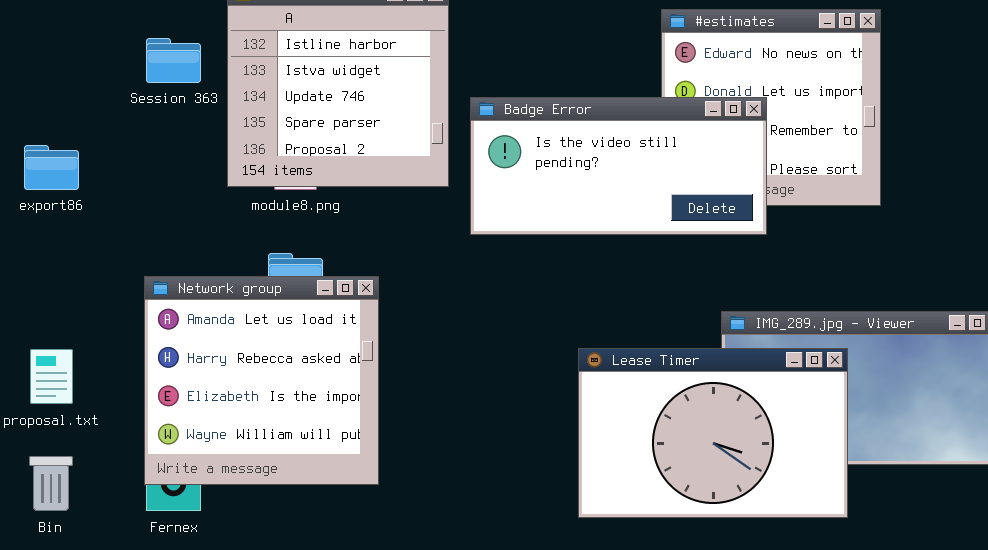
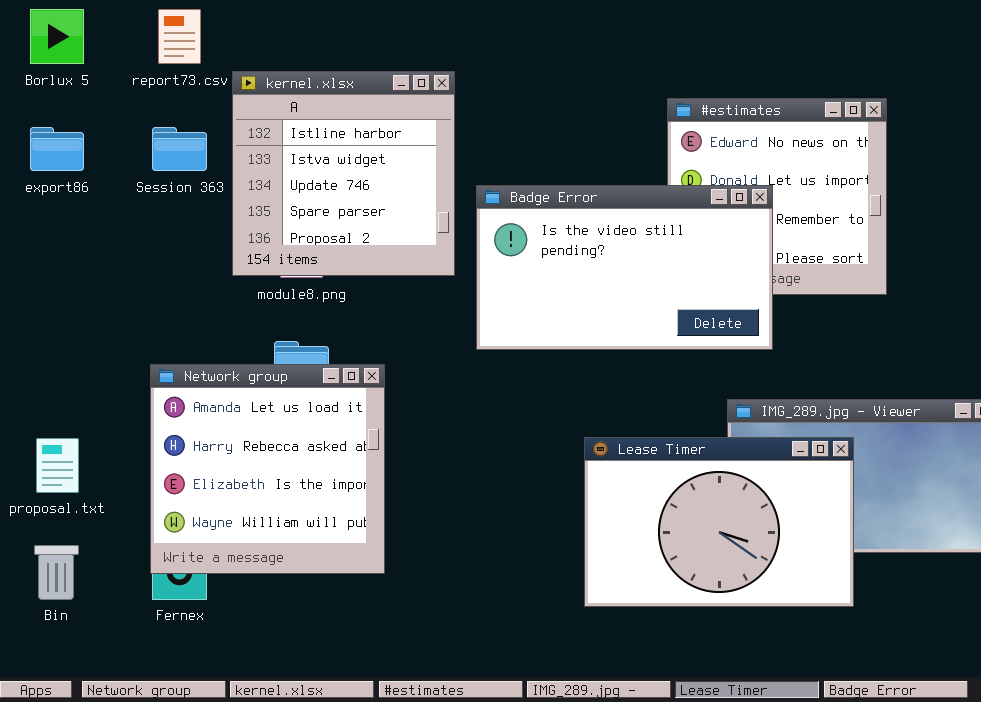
Badge Error: [470,97,767,235] -> [476,185,773,350], resized
export86: [24,145,79,190] -> [30,127,84,171], moved

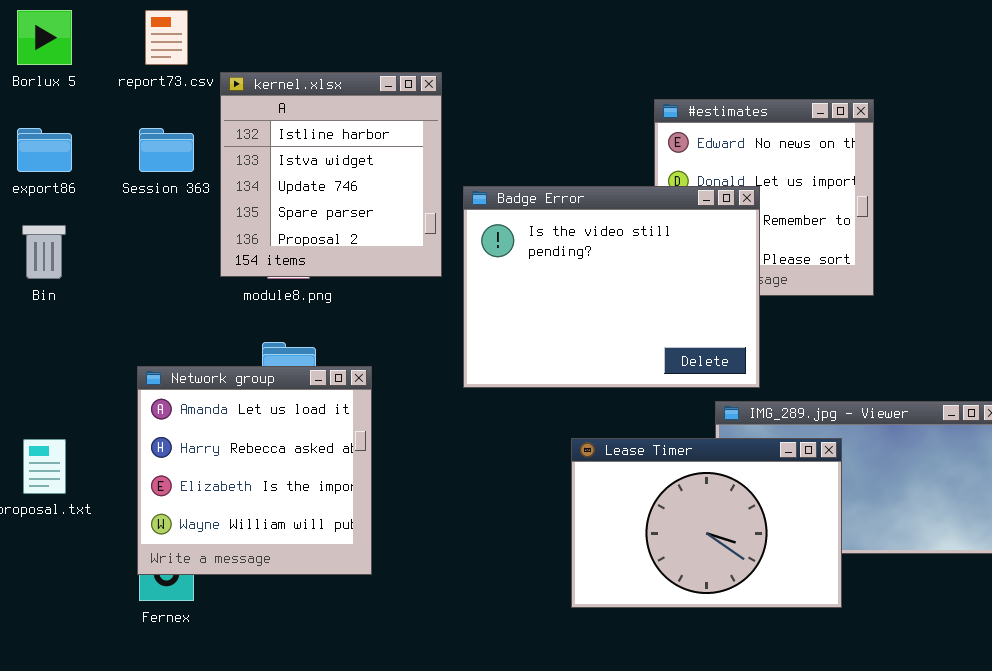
Badge Error: [476,185,773,350] -> [463,186,760,388], resized
Bin: [34,545,79,600] -> [22,225,66,279], moved

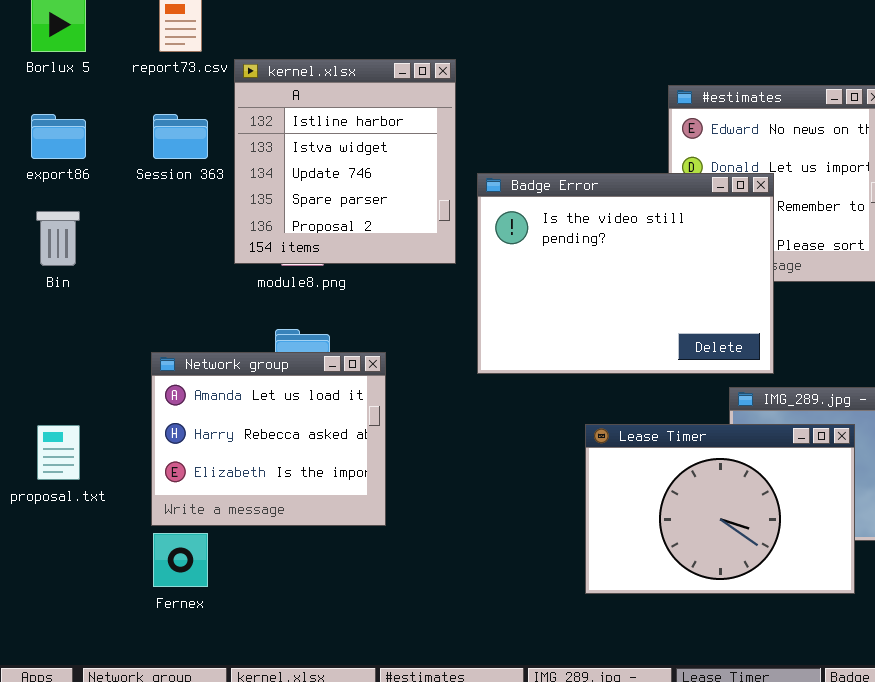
Network group: [137,366,372,575] -> [151,352,386,526], resized

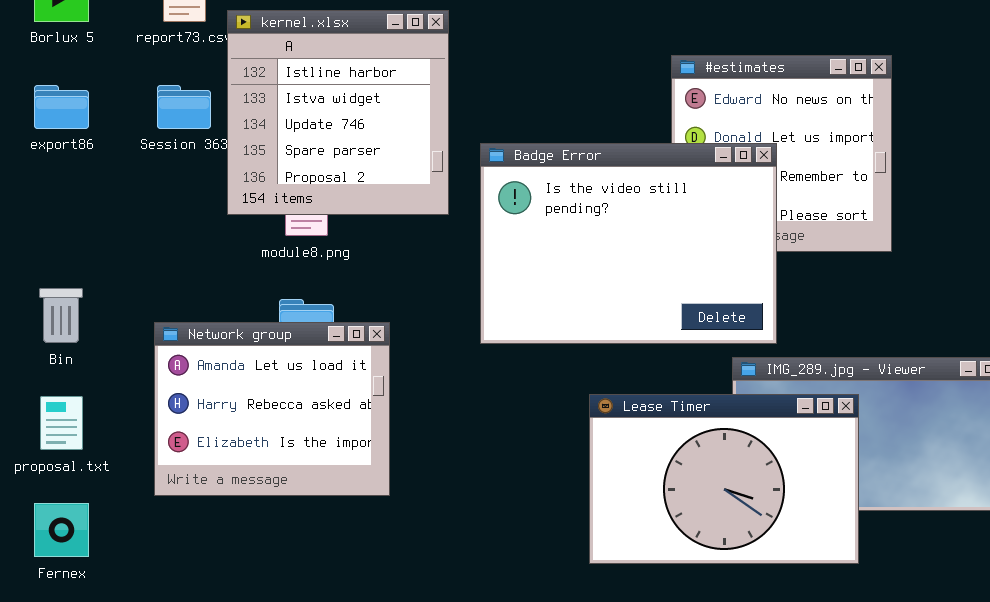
kernel.xlsx: [234,59,456,264] -> [227,10,449,215], moved
Bin: [36,211,80,266] -> [39,288,83,343], moved
Fernex: [153,533,208,587] -> [34,503,89,557], moved

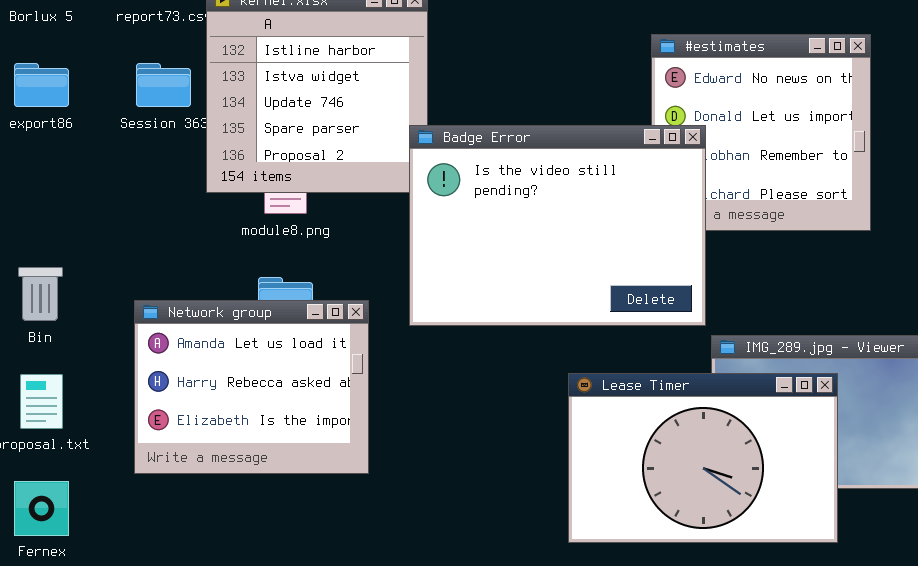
Badge Error: [480,143,777,344] -> [409,125,706,326], moved

